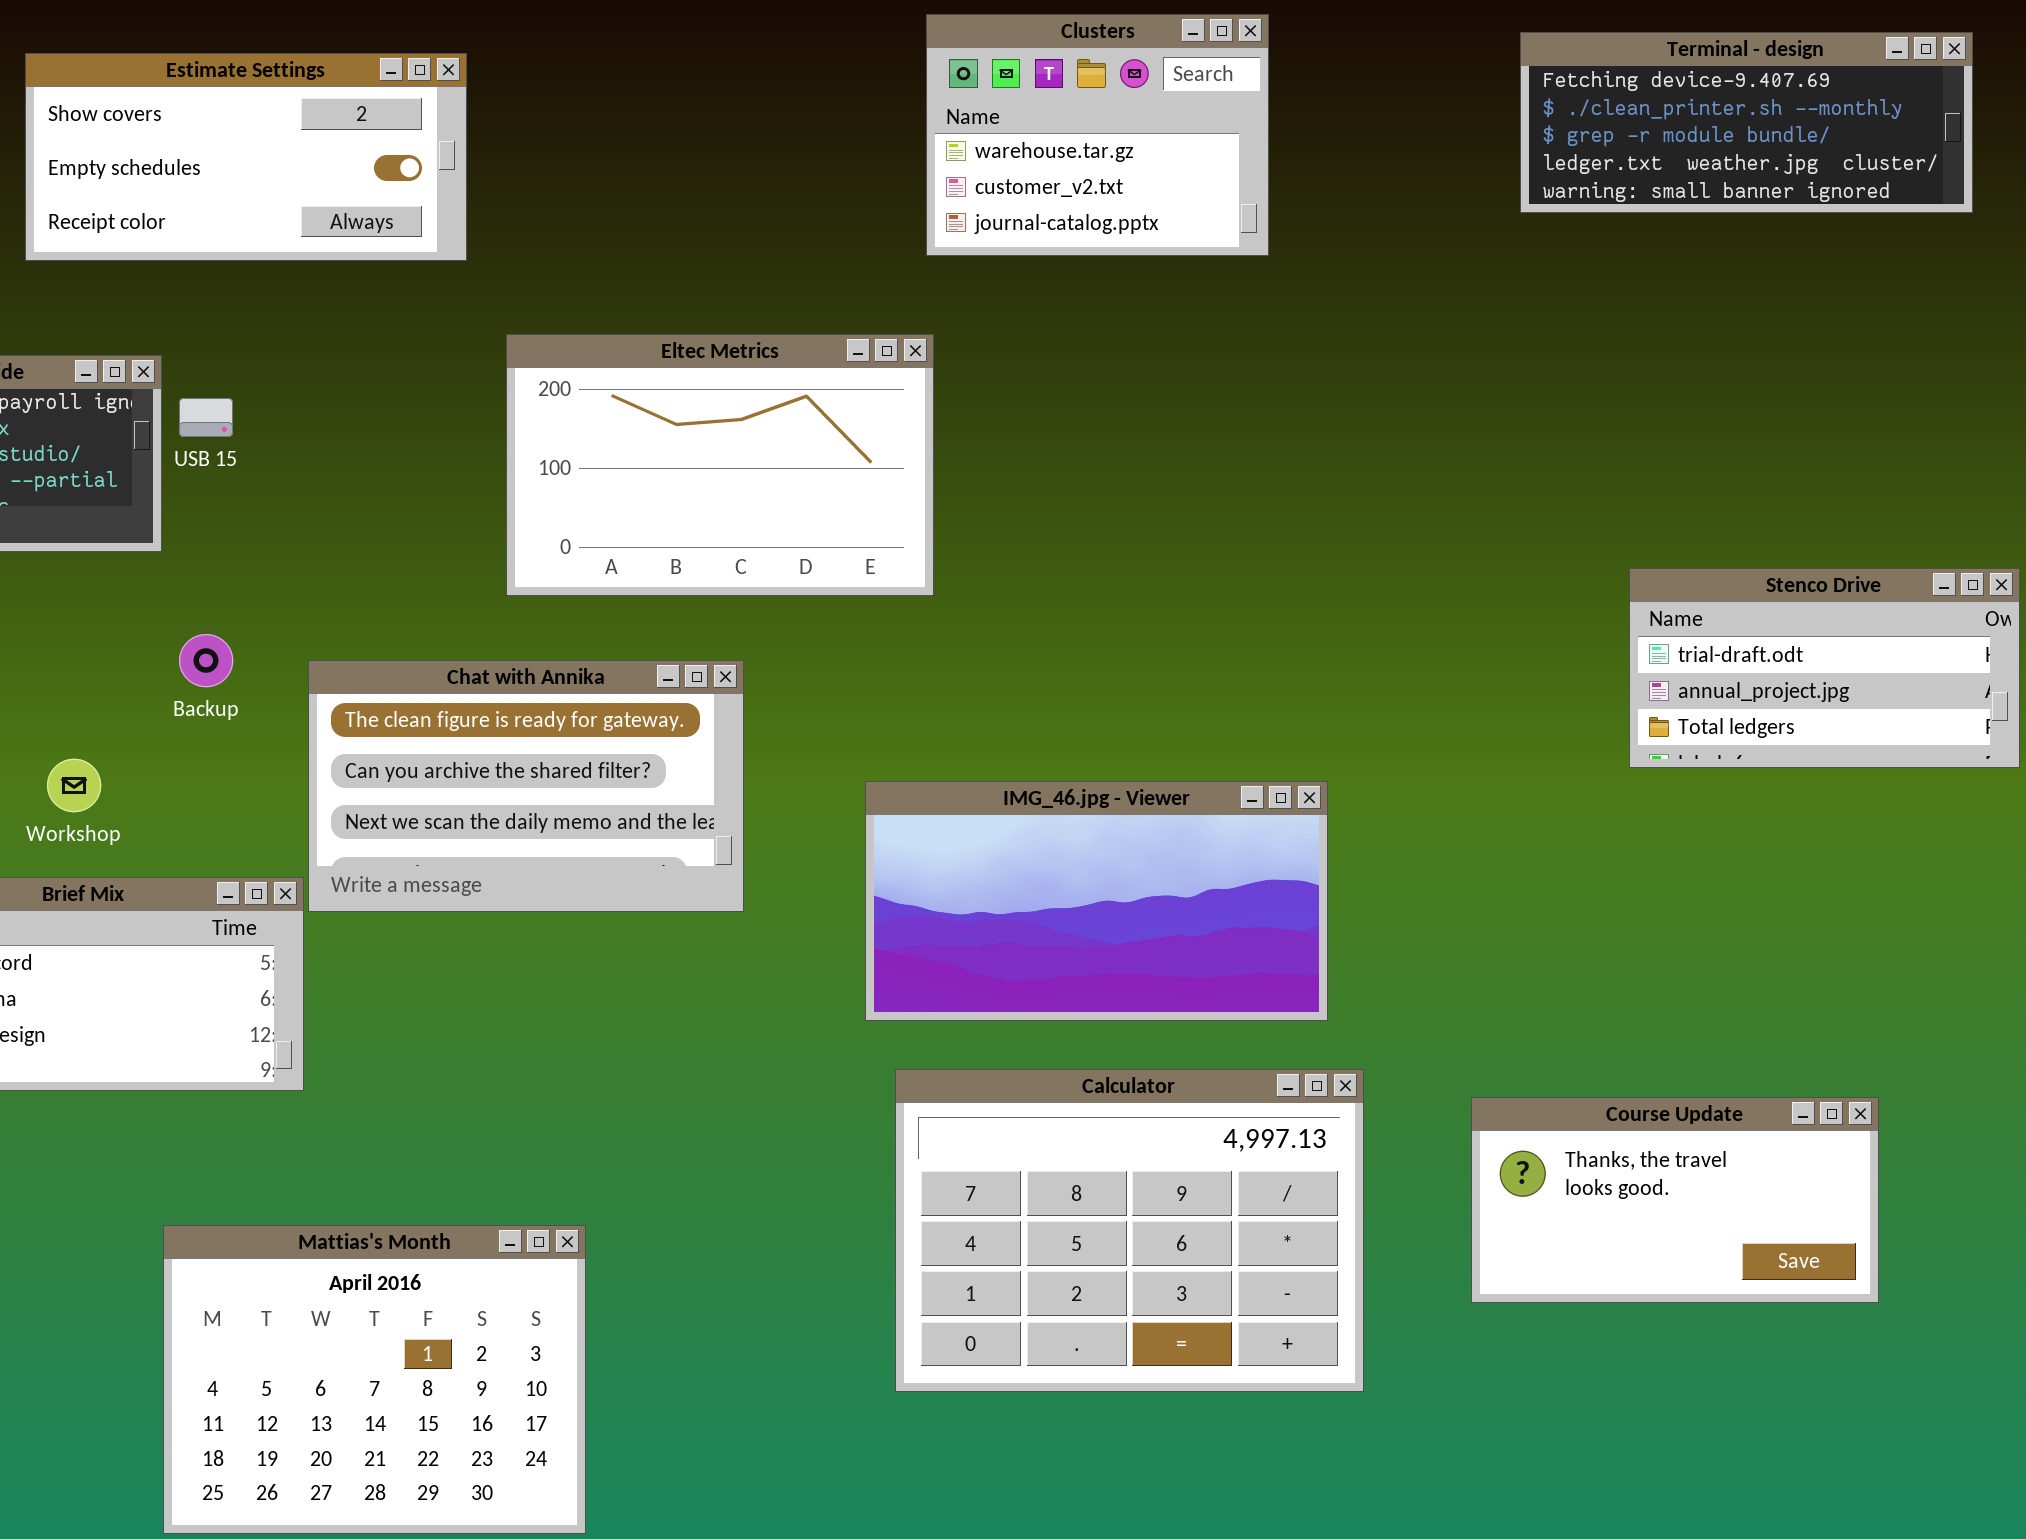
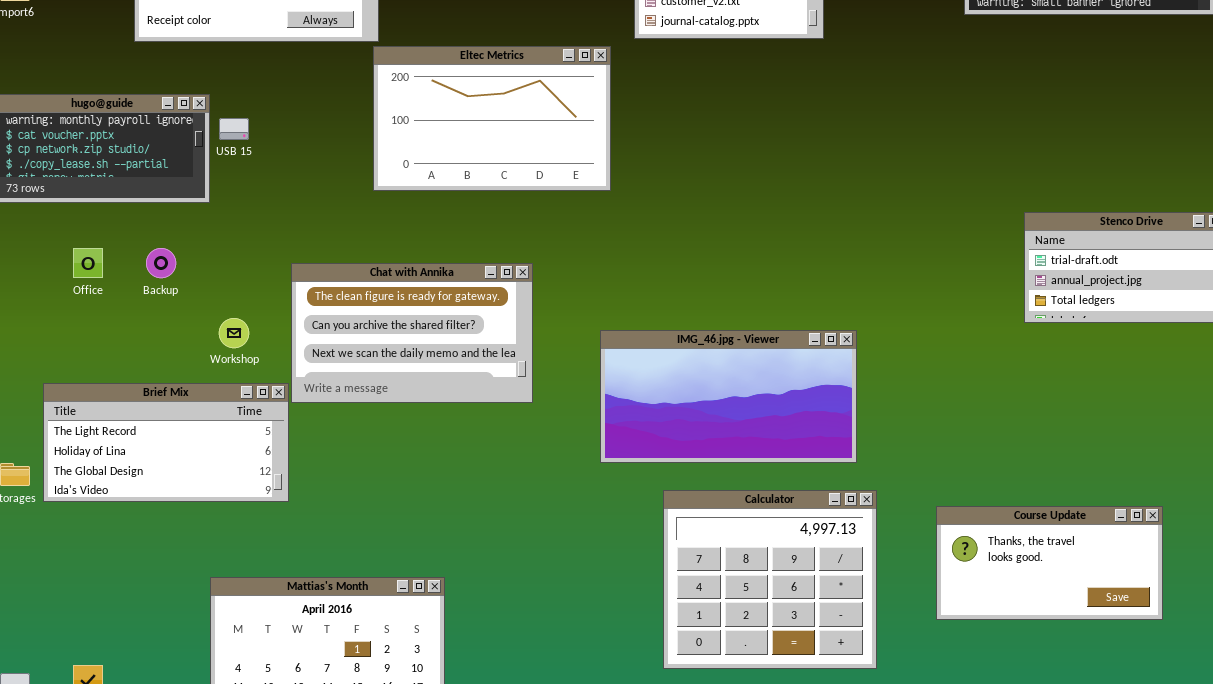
Eltec Metrics: [506,334,934,596] -> [373,46,611,191], moved
Backup: [179,634,233,687] -> [146,248,176,278], moved
Workshop: [47,759,101,812] -> [219,318,249,348], moved
Calculator: [895,1069,1364,1392] -> [663,490,877,669], resized

